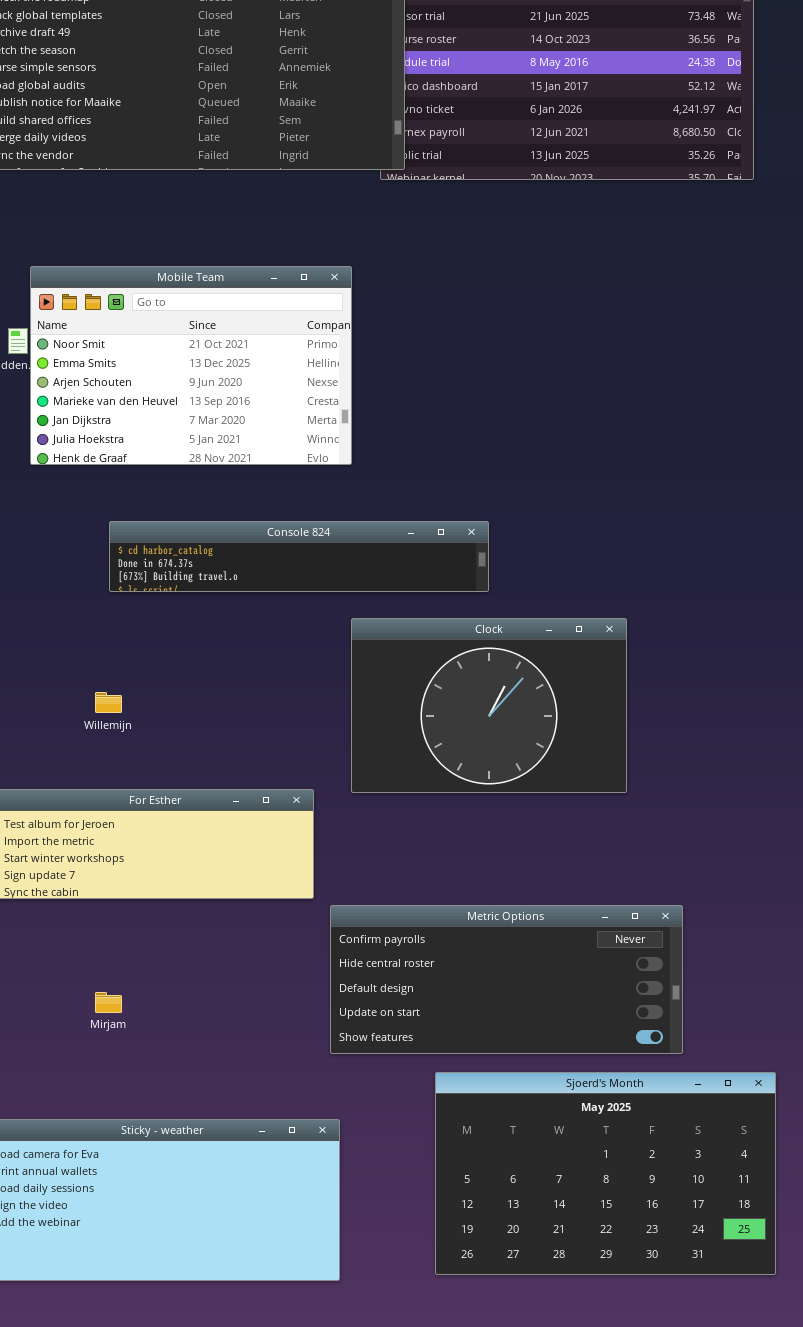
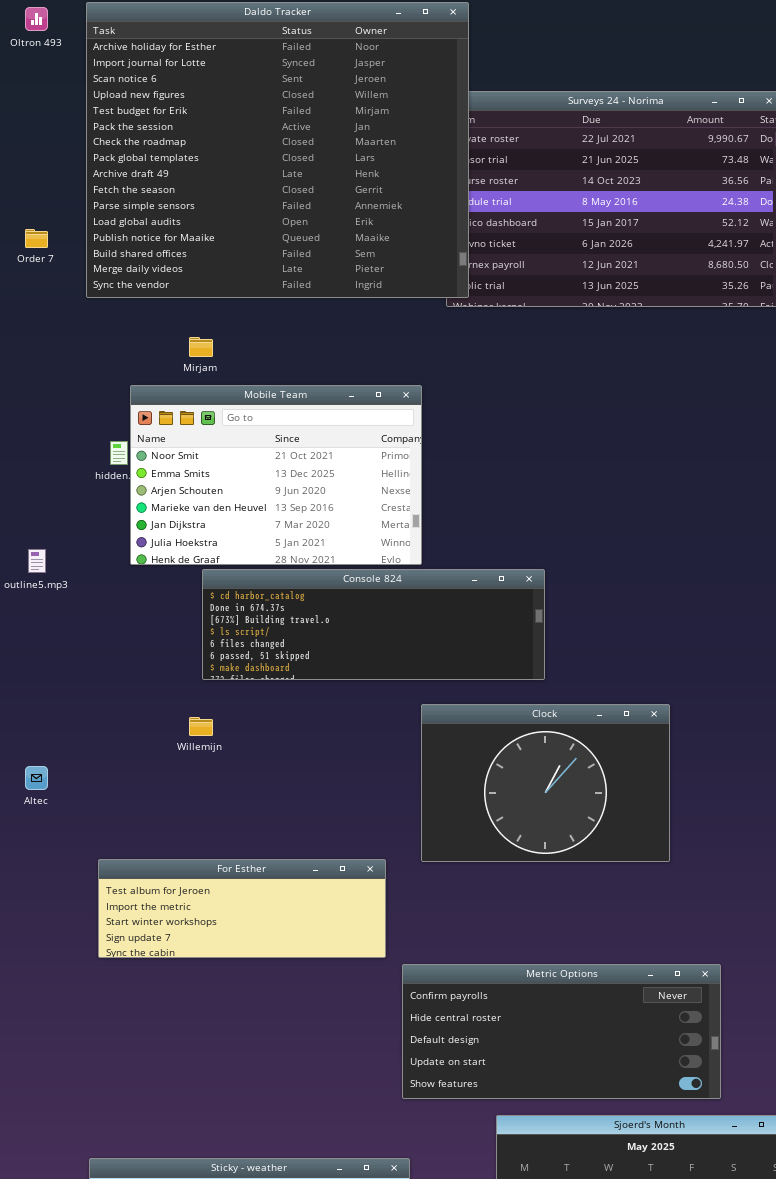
Console 824: [109,521,489,592] -> [202,569,545,680], resized
Willemijn: [95,692,122,713] -> [189,717,213,736], moved
Mirjam: [95,992,122,1013] -> [189,337,213,357], moved

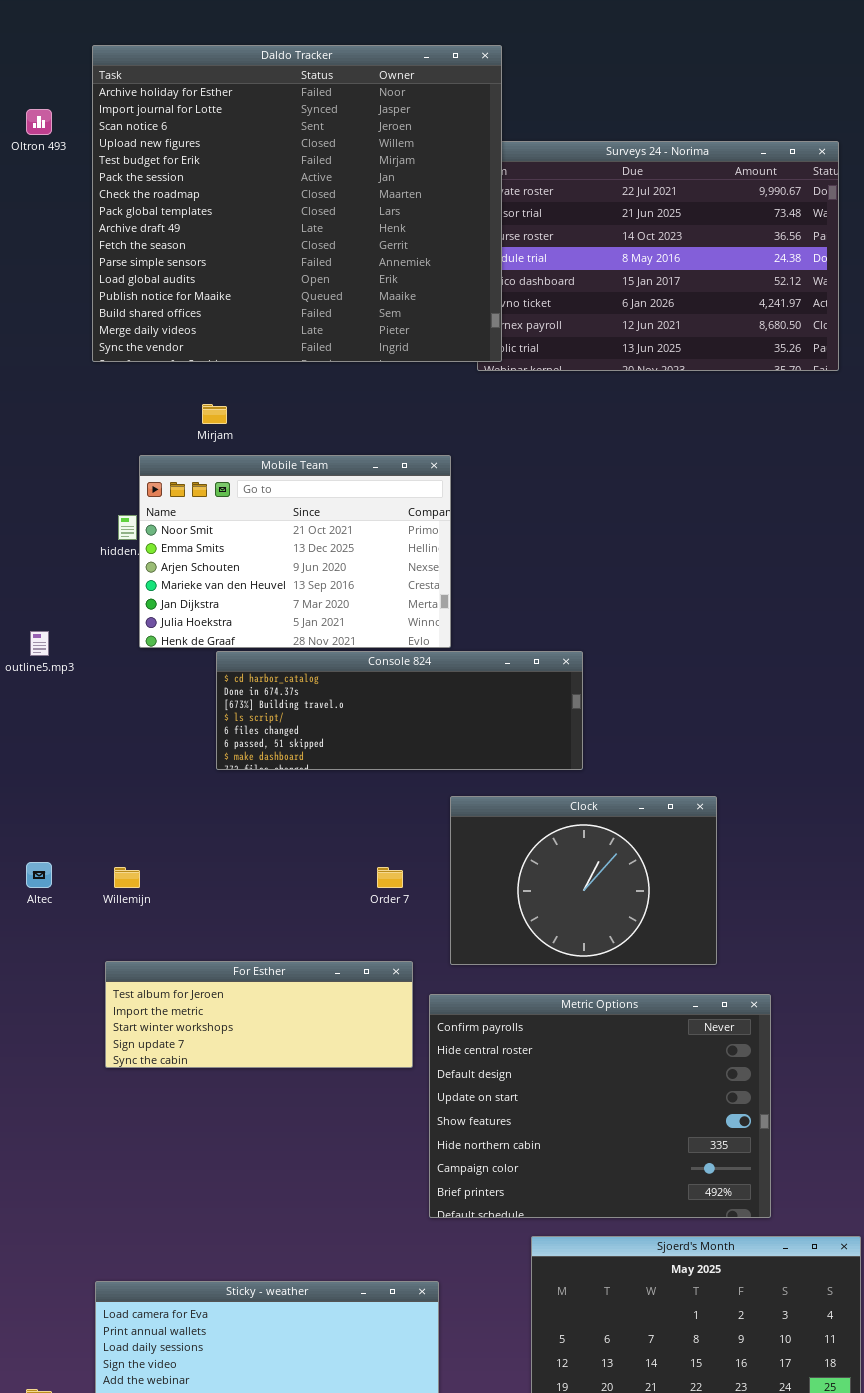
Oltron 493: [25,7,48,31] -> [26,109,52,135], moved
Order 7: [25,229,48,248] -> [377,867,403,888], moved
Willemijn: [189,717,213,736] -> [114,867,140,888], moved
Metric Options: [402,964,721,1099] -> [429,994,771,1218], resized

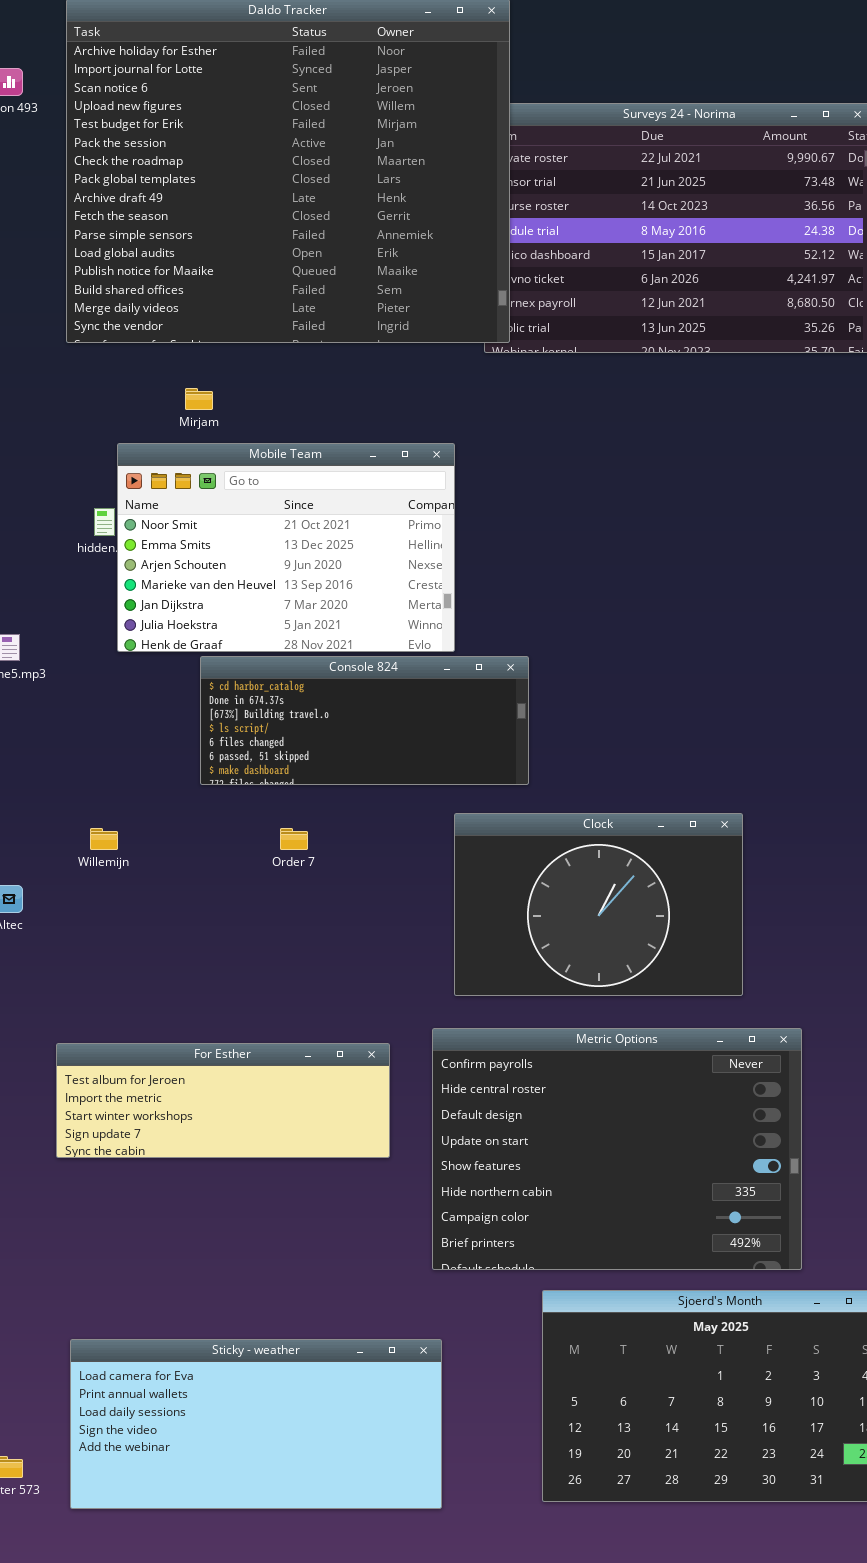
Console 824: [216,651,583,770] -> [200,656,529,785], resized
Willemijn: [114,867,140,888] -> [90,828,118,850], moved
Order 7: [377,867,403,888] -> [280,828,308,850], moved
For Esther: [105,961,413,1068] -> [56,1043,390,1158], moved

